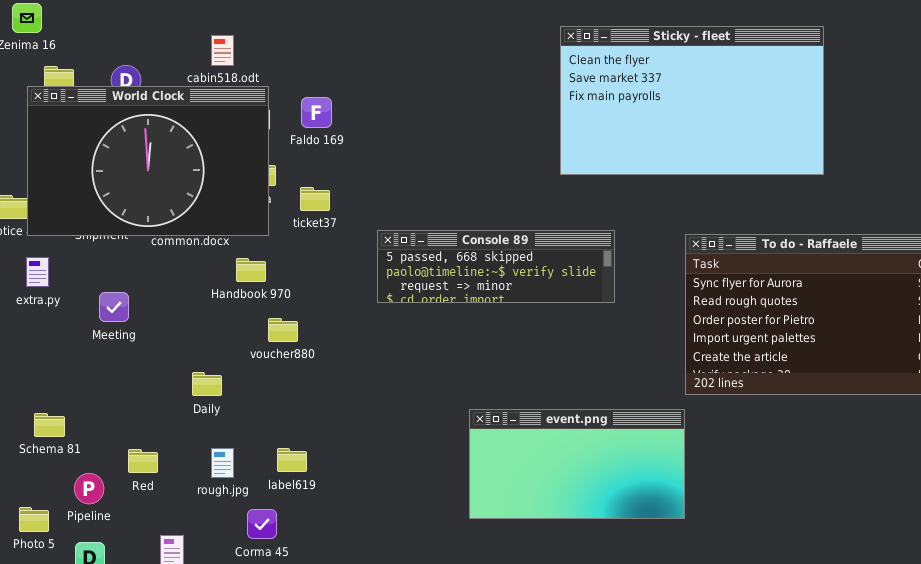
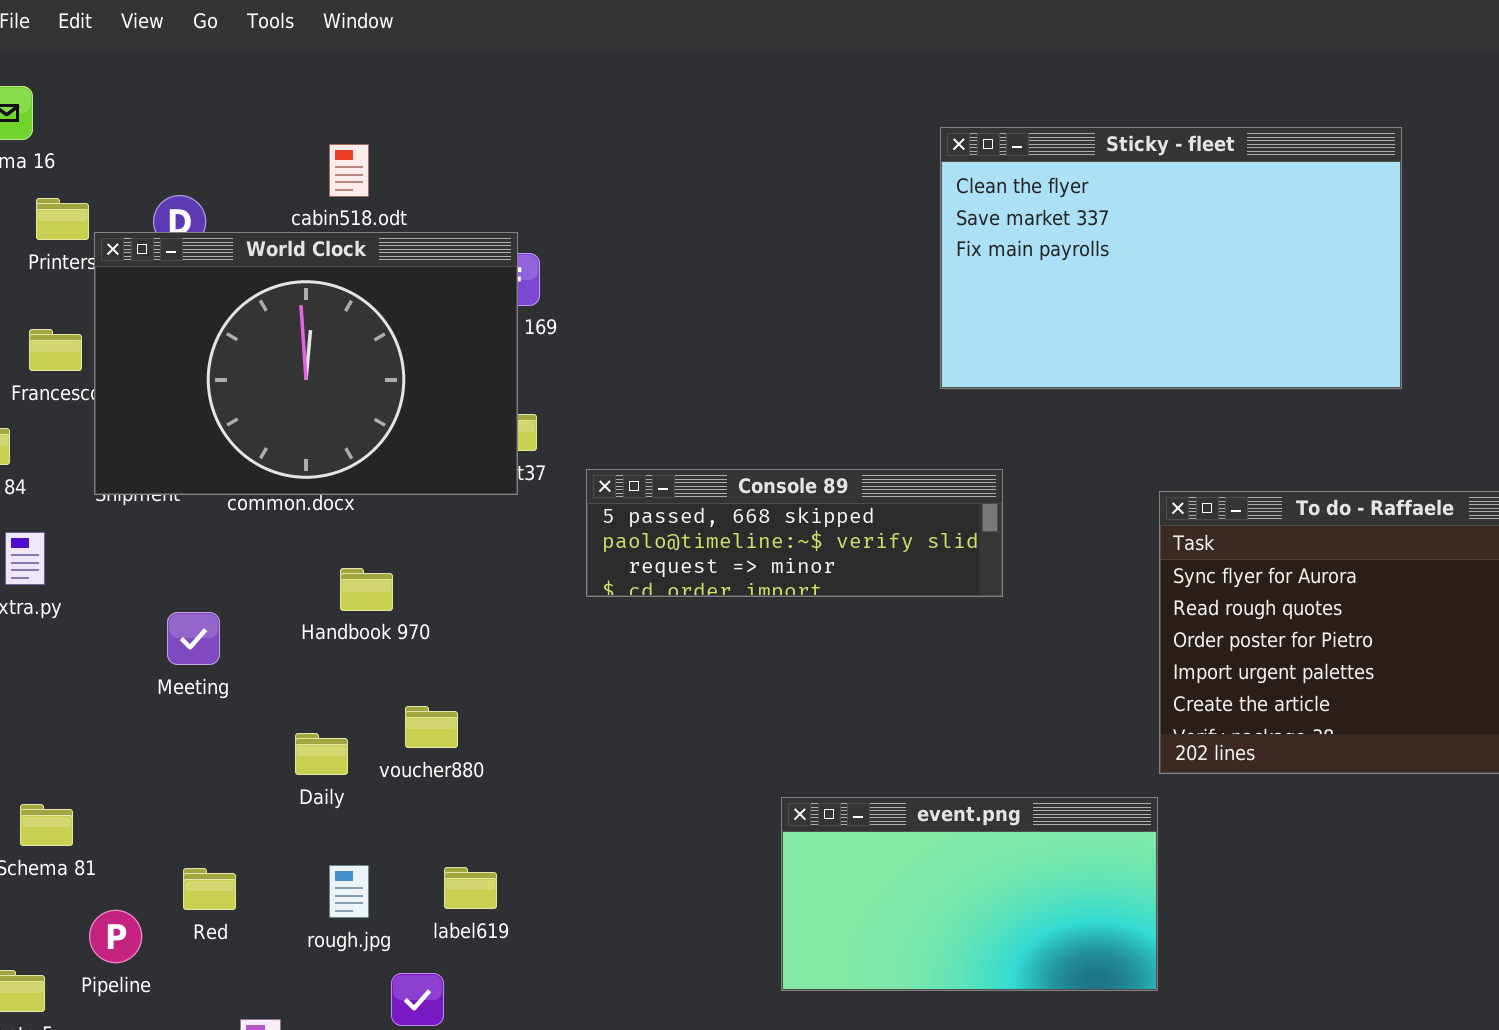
World Clock: [27,86,269,236] -> [94,232,518,495], moved
Console 89: [377,230,615,303] -> [586,469,1003,597], moved
Handbook 970: [236,258,266,282] -> [340,568,393,611], moved
Meeting: [99,292,129,322] -> [167,612,220,665], moved
voucher880: [268,318,298,342] -> [405,706,458,748], moved

